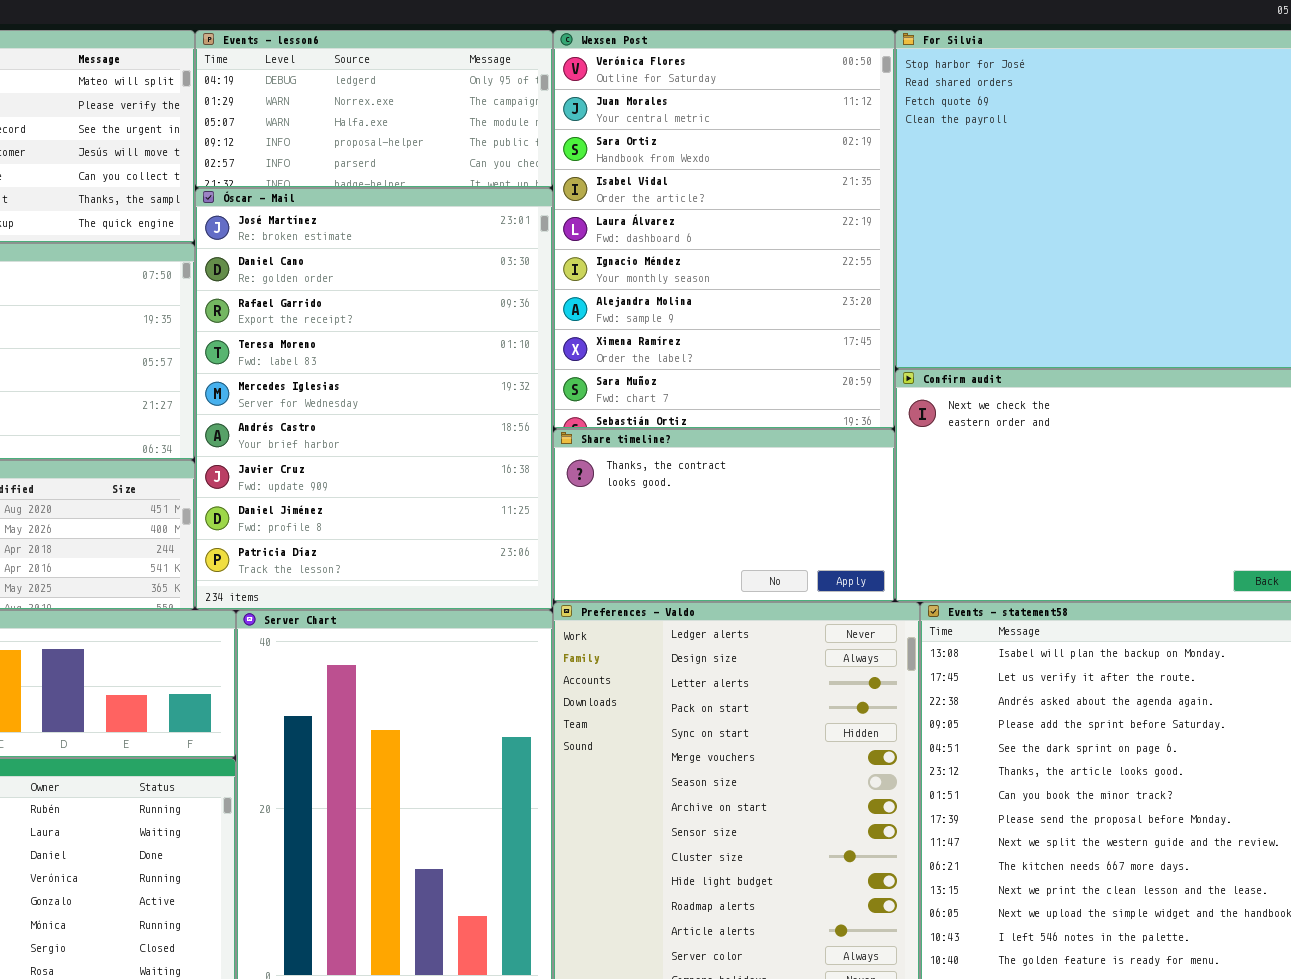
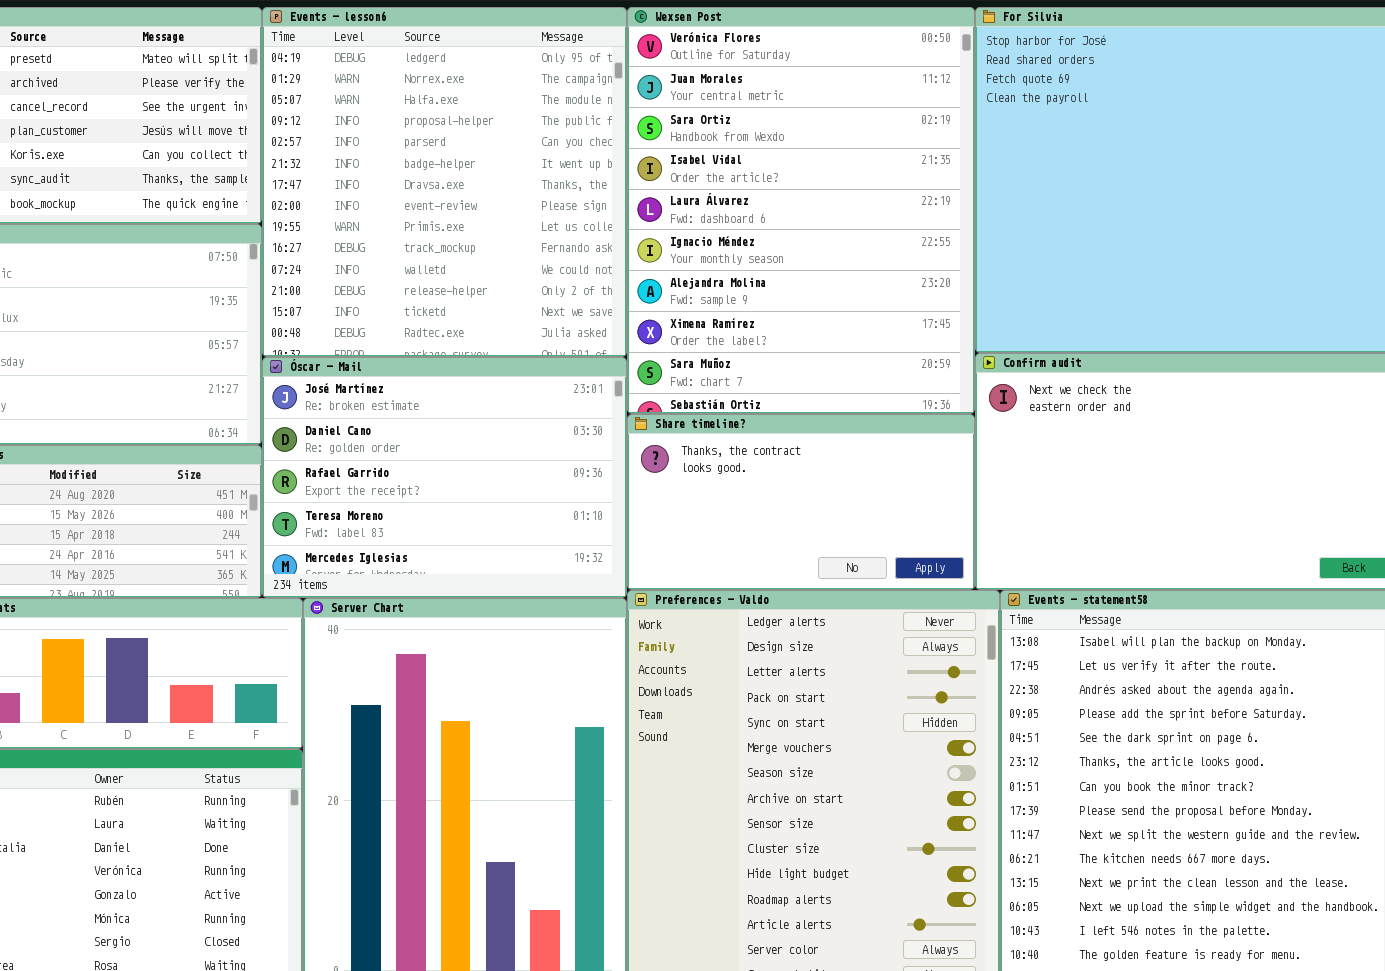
Events - lesson6: [195,30,553,188] -> [262,7,627,357], resized
Óscar - Mail: [195,188,553,610] -> [262,357,627,598], resized

